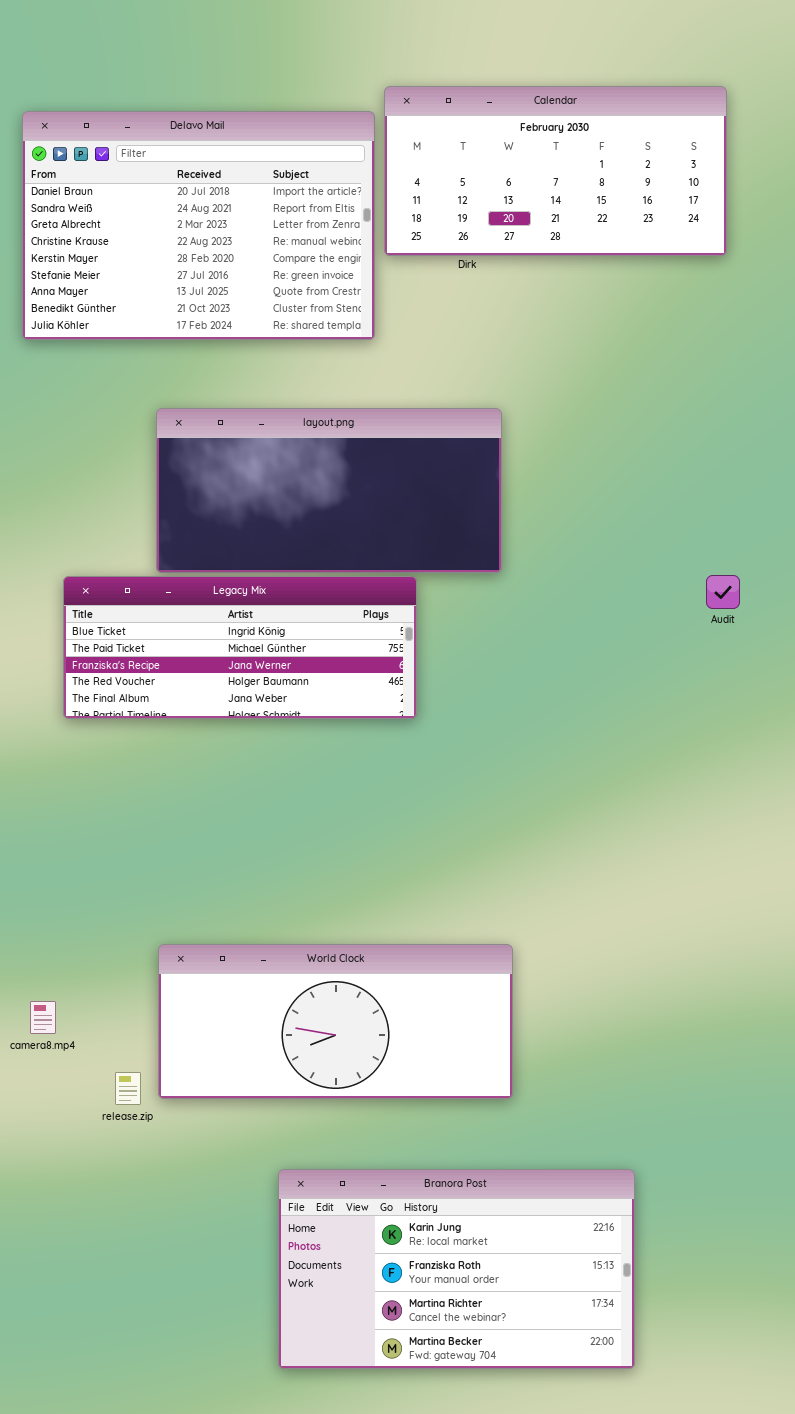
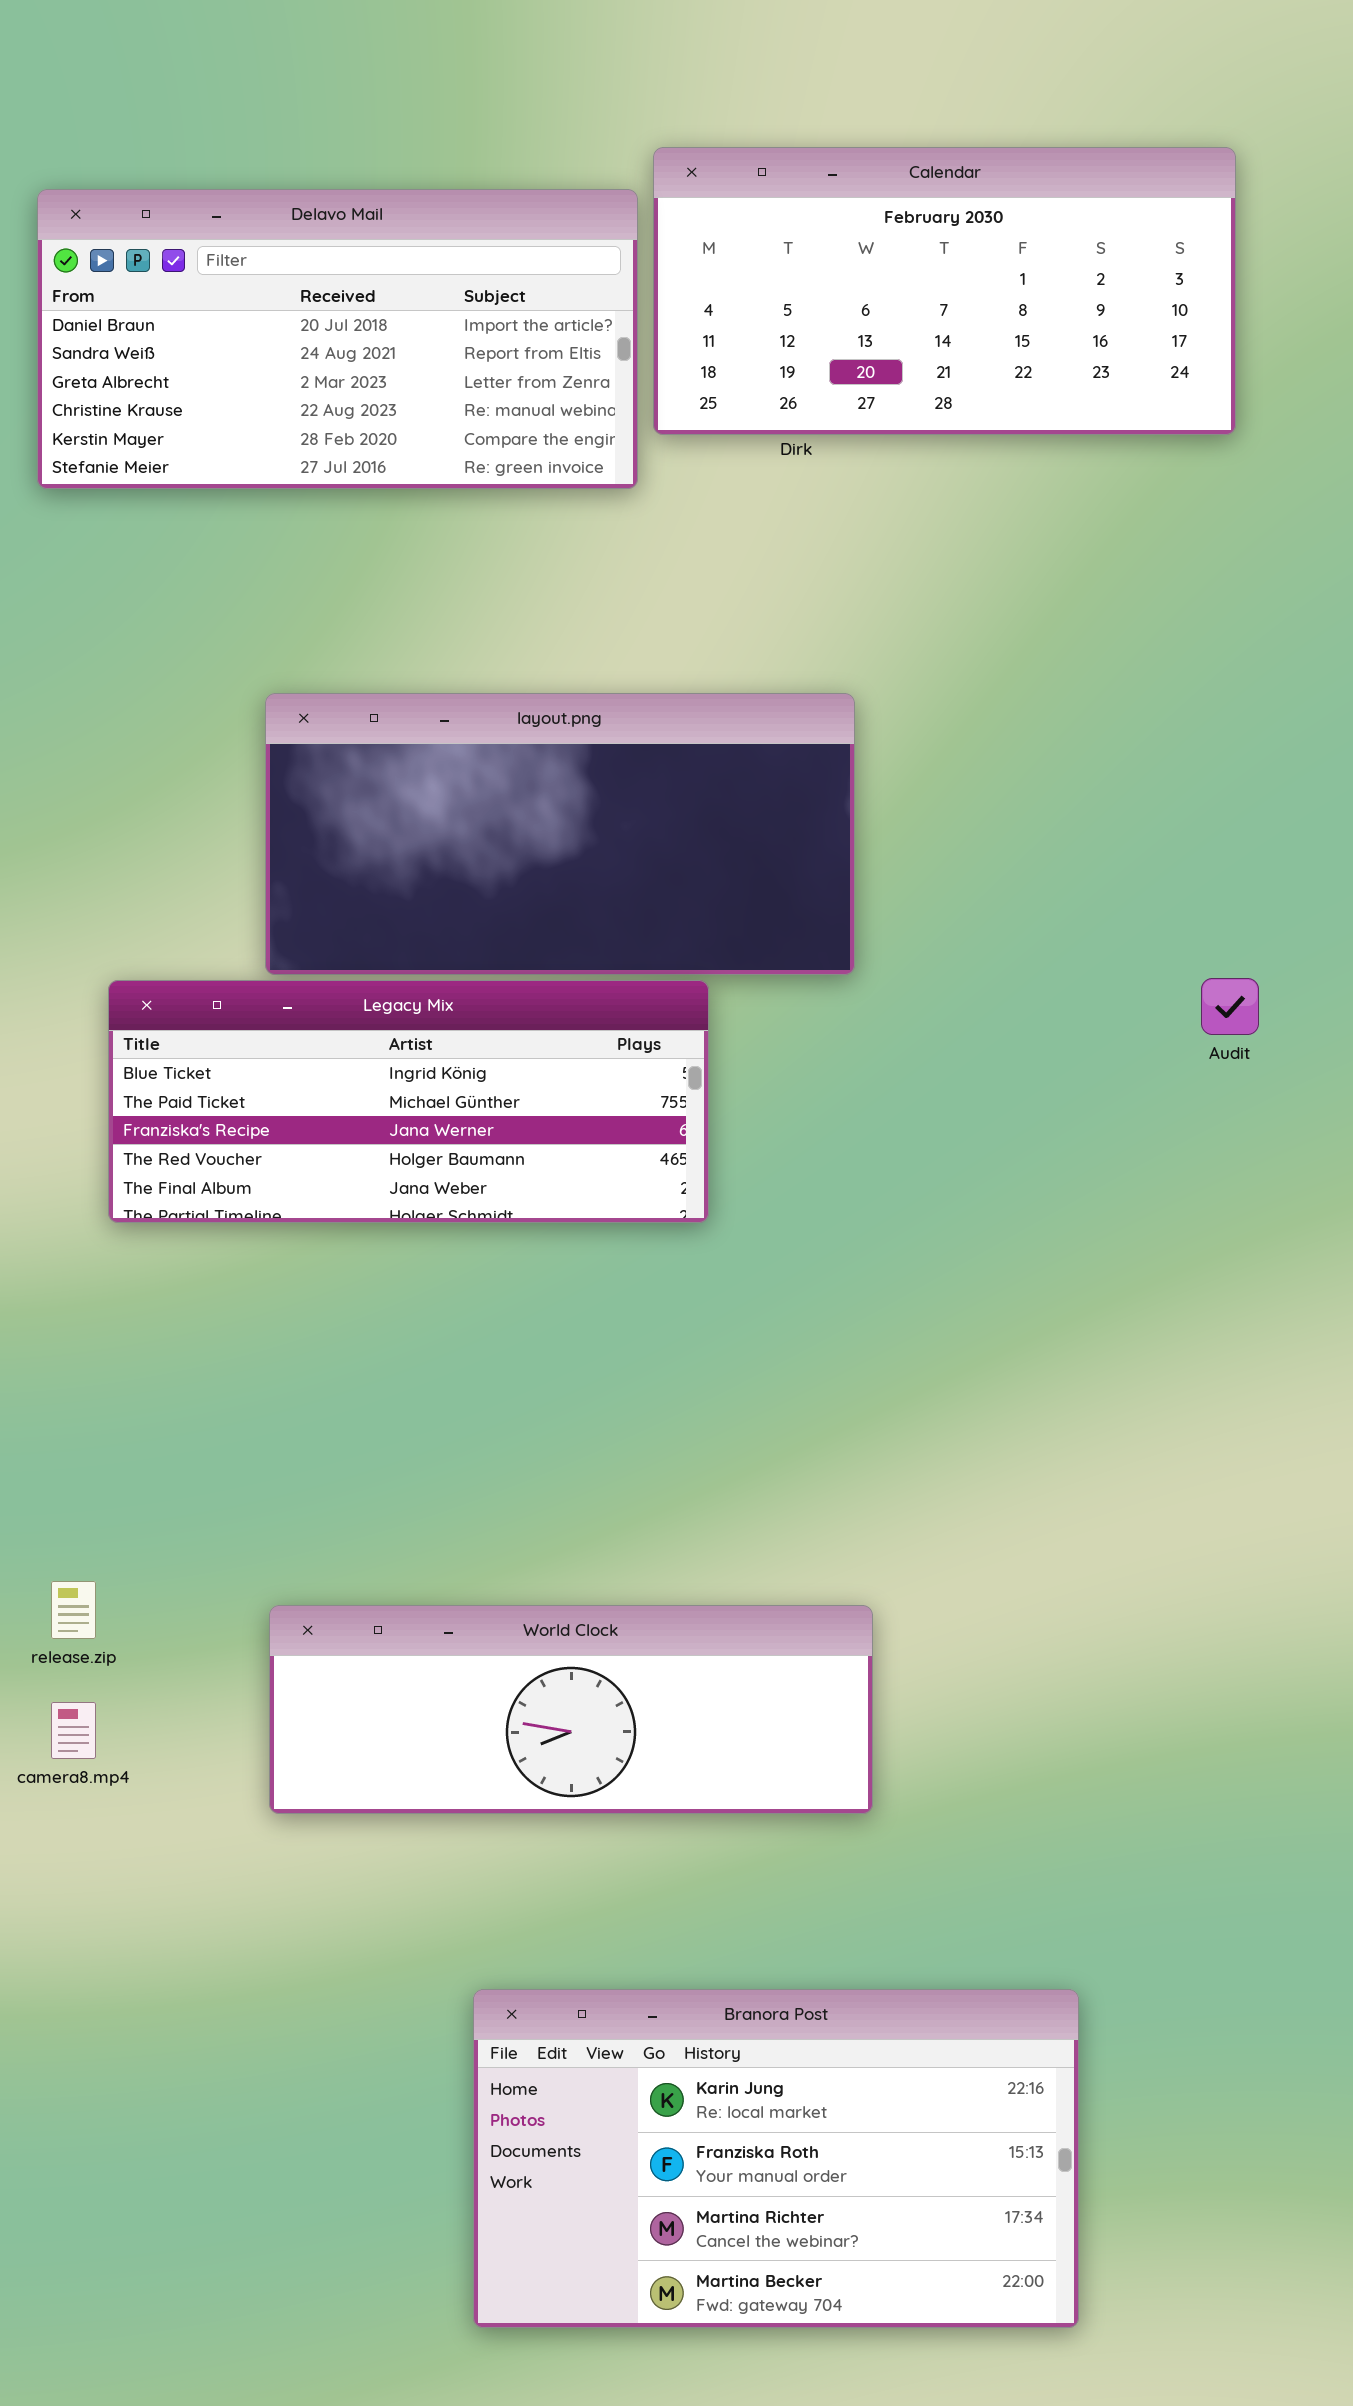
Delavo Mail: [22,111,375,340] -> [37,189,638,489], resized
World Clock: [158,944,513,1099] -> [269,1605,873,1814], resized
release.zip: [115,1072,141,1105] -> [51,1581,96,1639], moved

